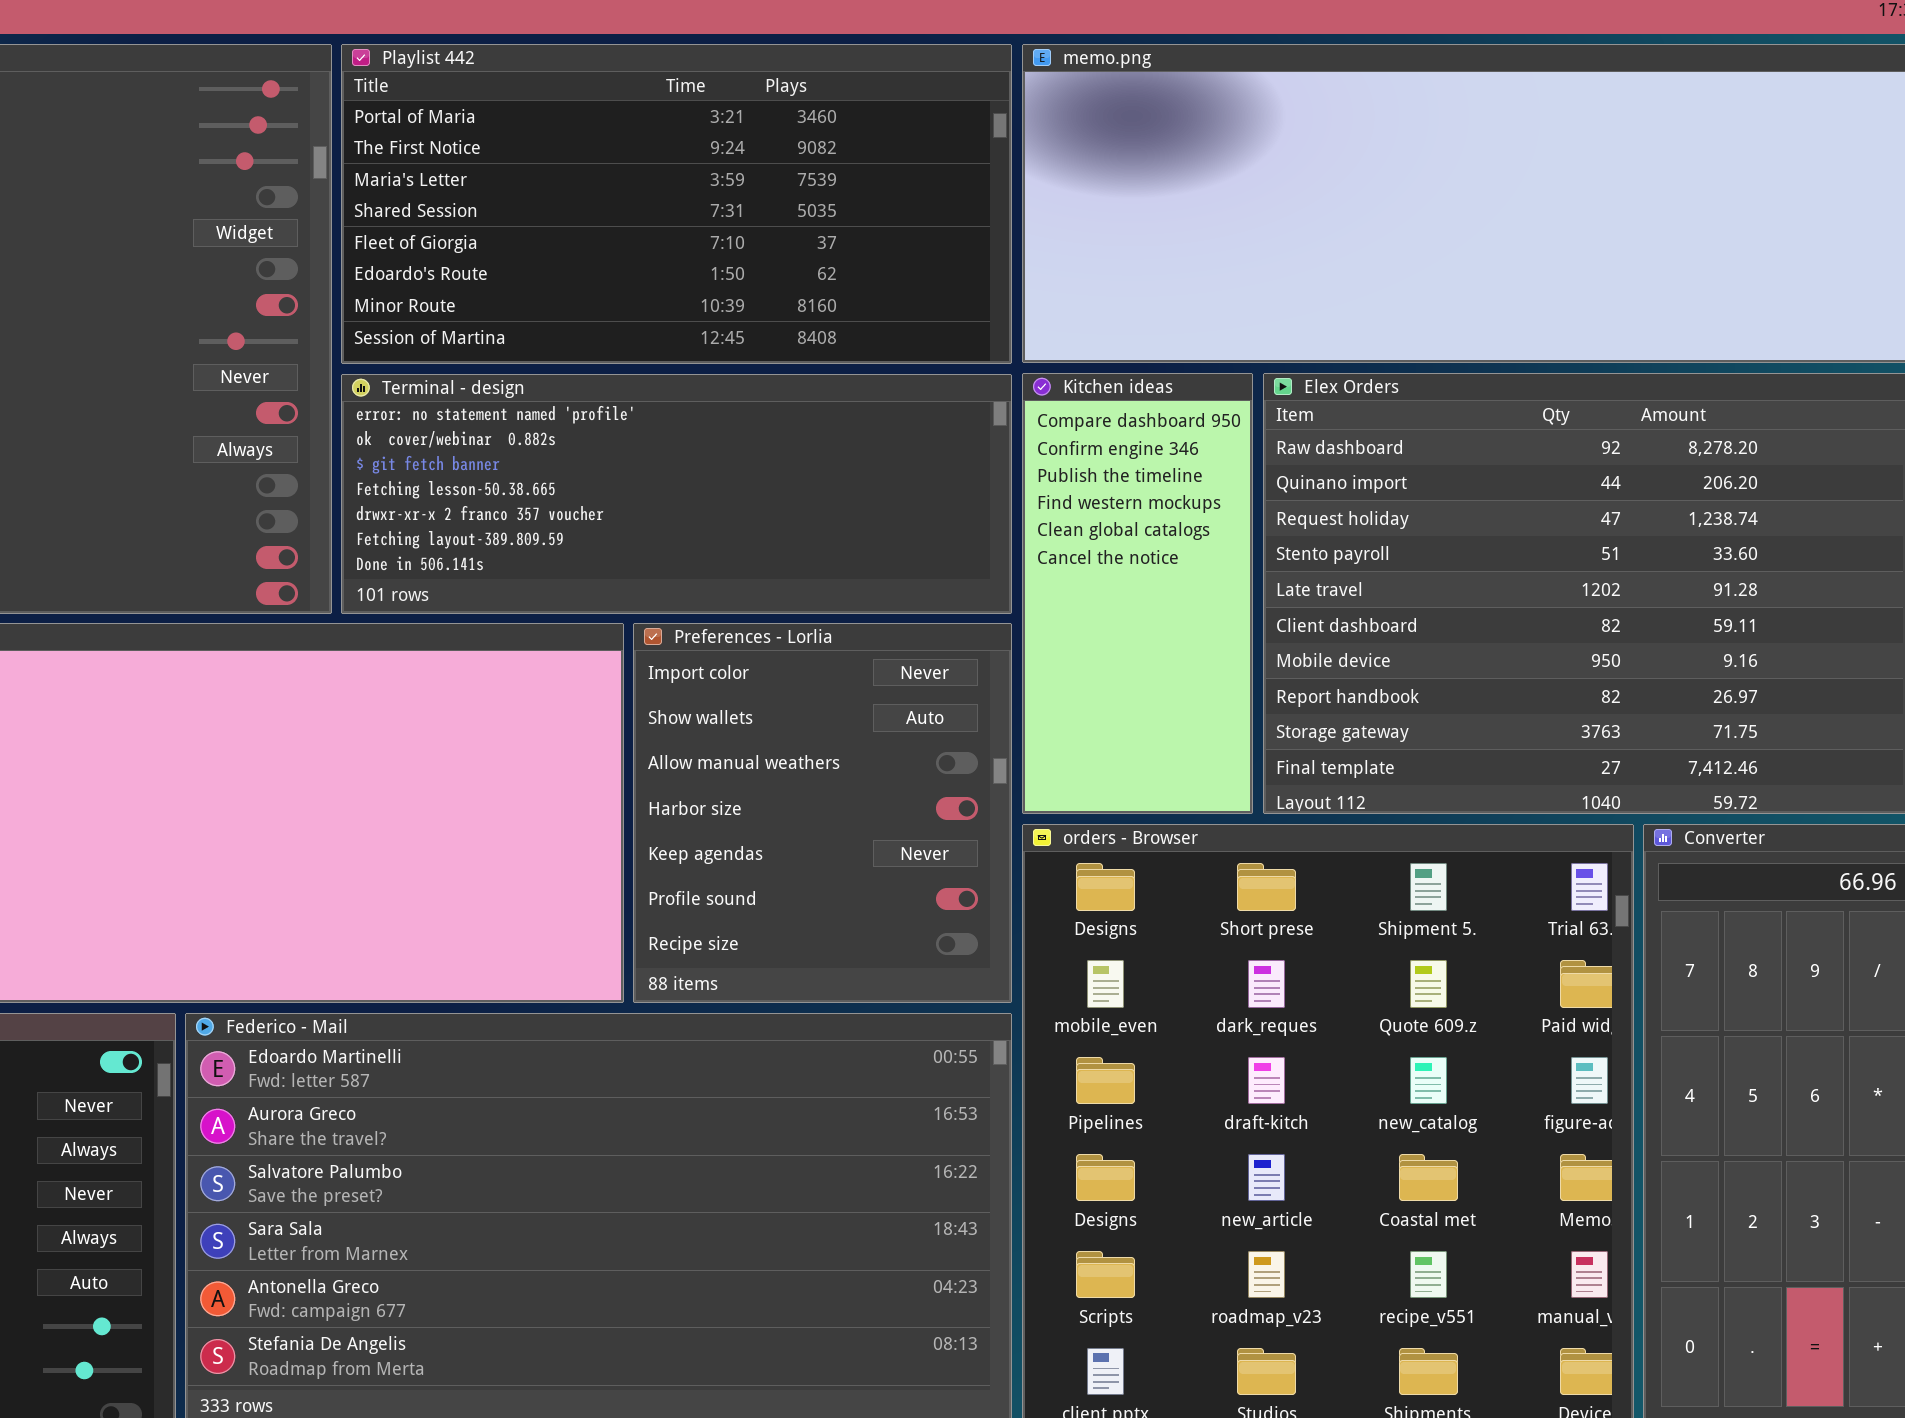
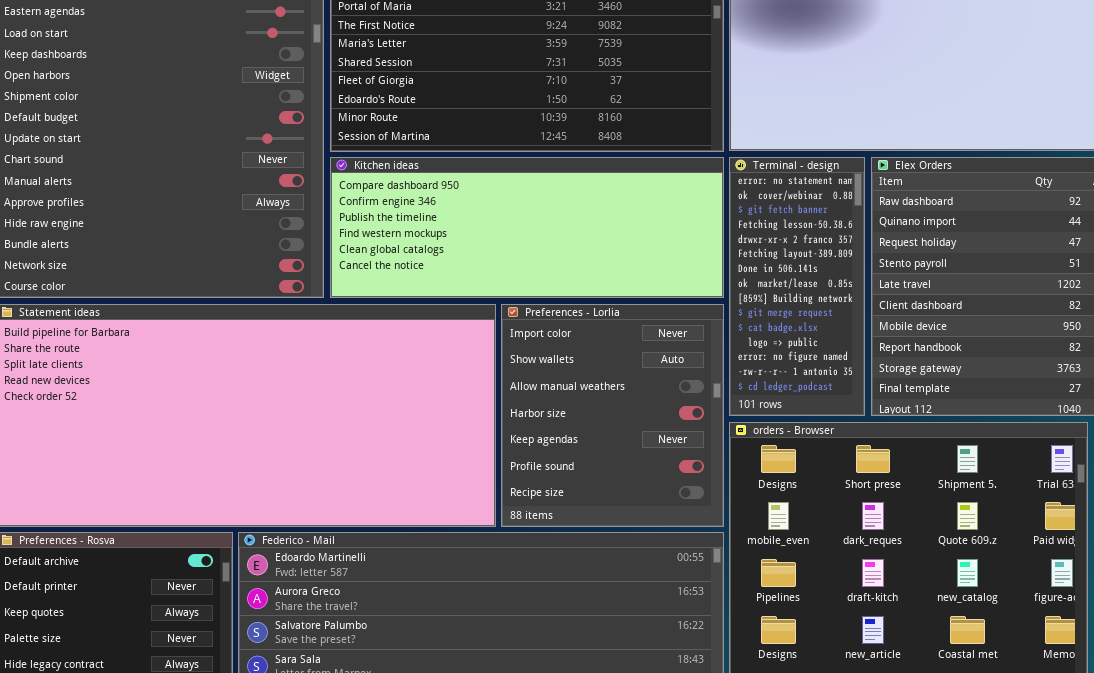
Kitchen ideas: [1022,373,1253,814] -> [330,157,724,298], moved, resized
Terminal - design: [341,374,1012,614] -> [729,157,865,416], moved, resized

